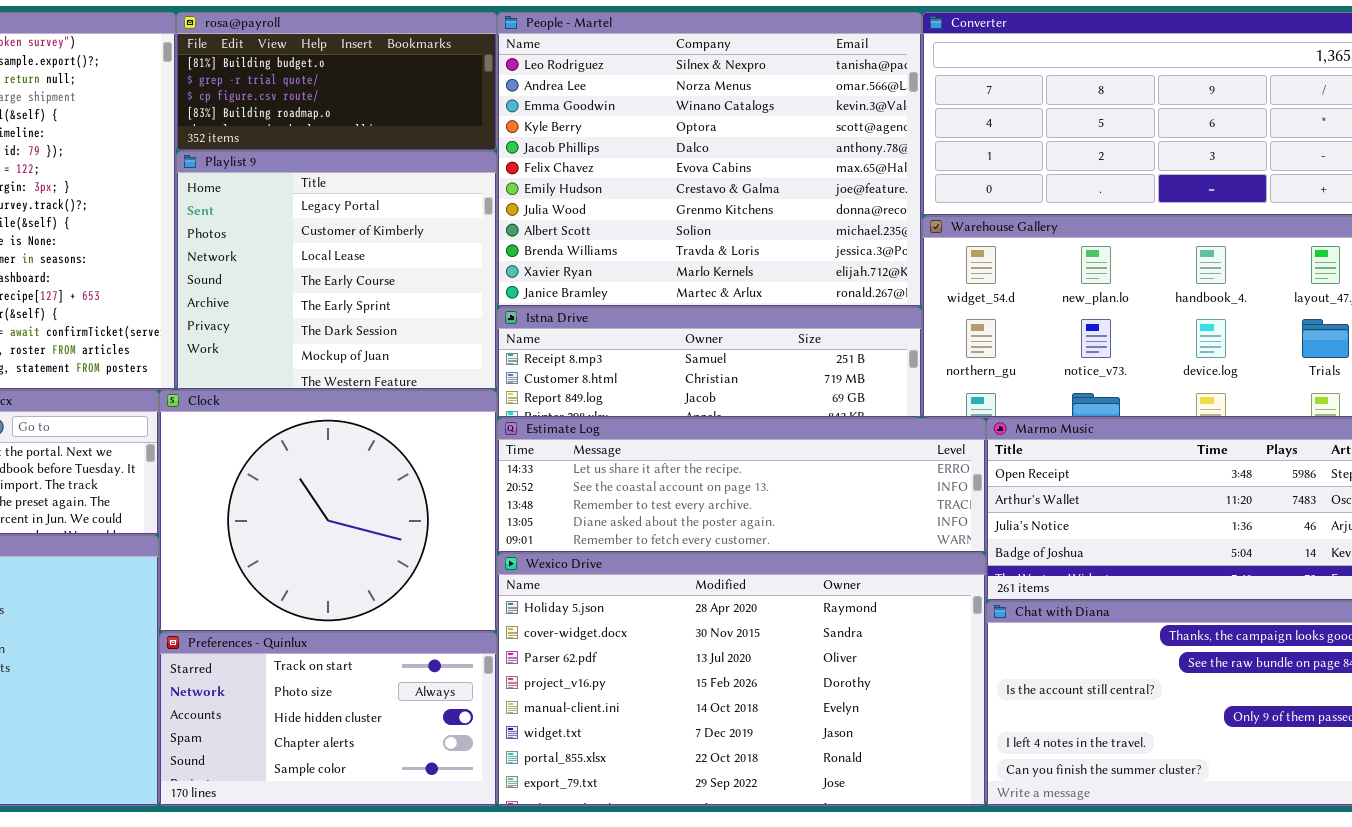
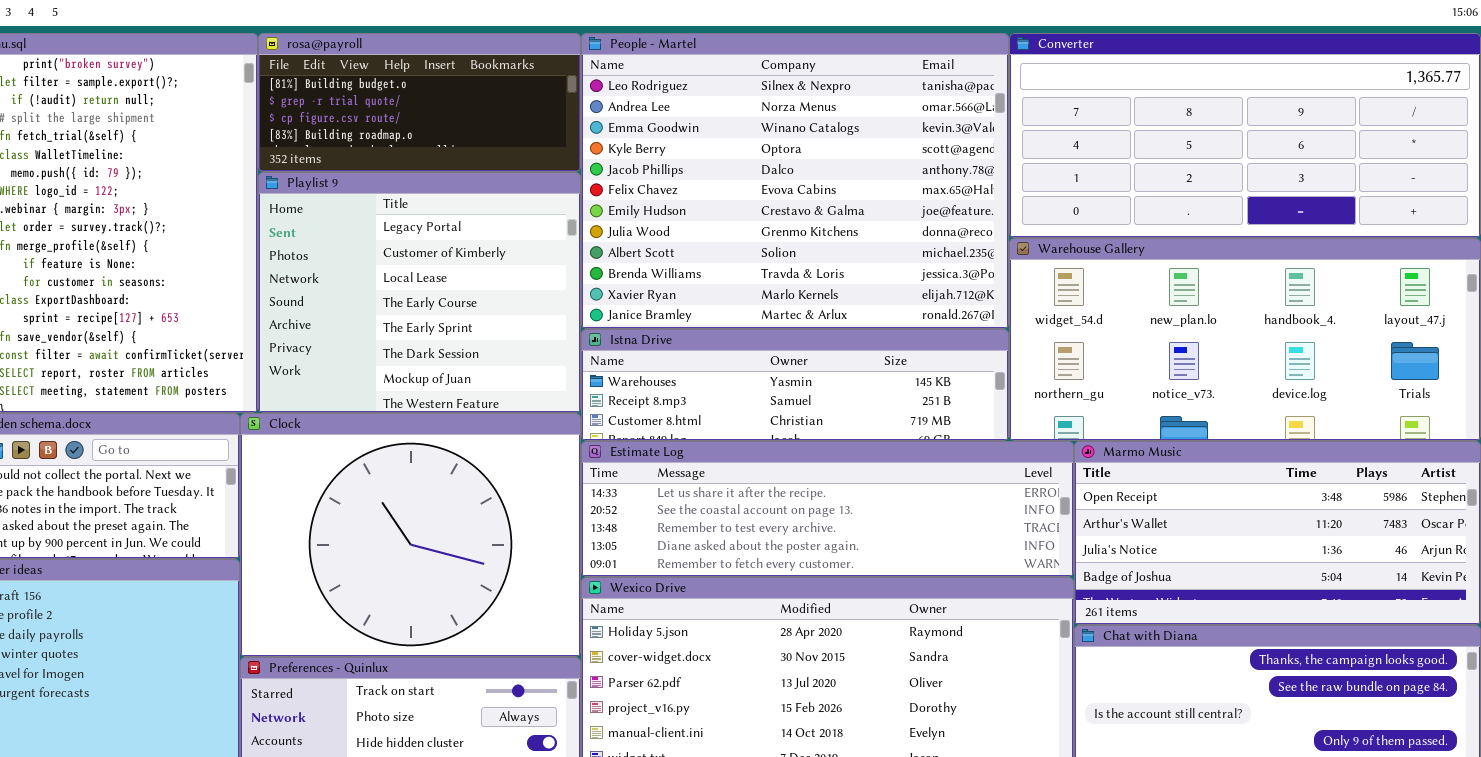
Istna Drive: [497,307,922,418] -> [581,329,1009,441], scrolled up 1 row

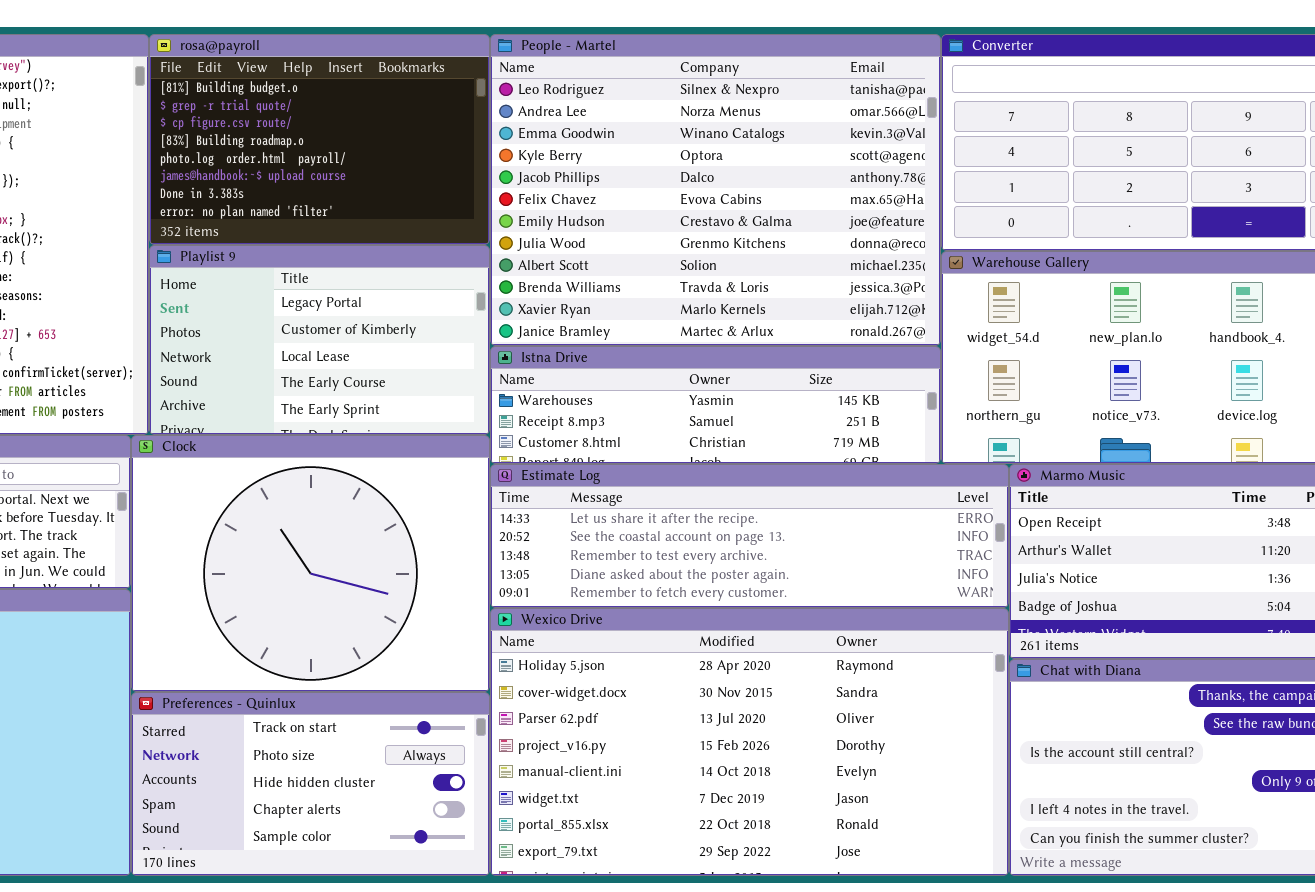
rosa@payroll: [258,33,581,172] -> [149,34,490,245], resized
Playlist 9: [258,172,581,413] -> [149,245,490,435], resized

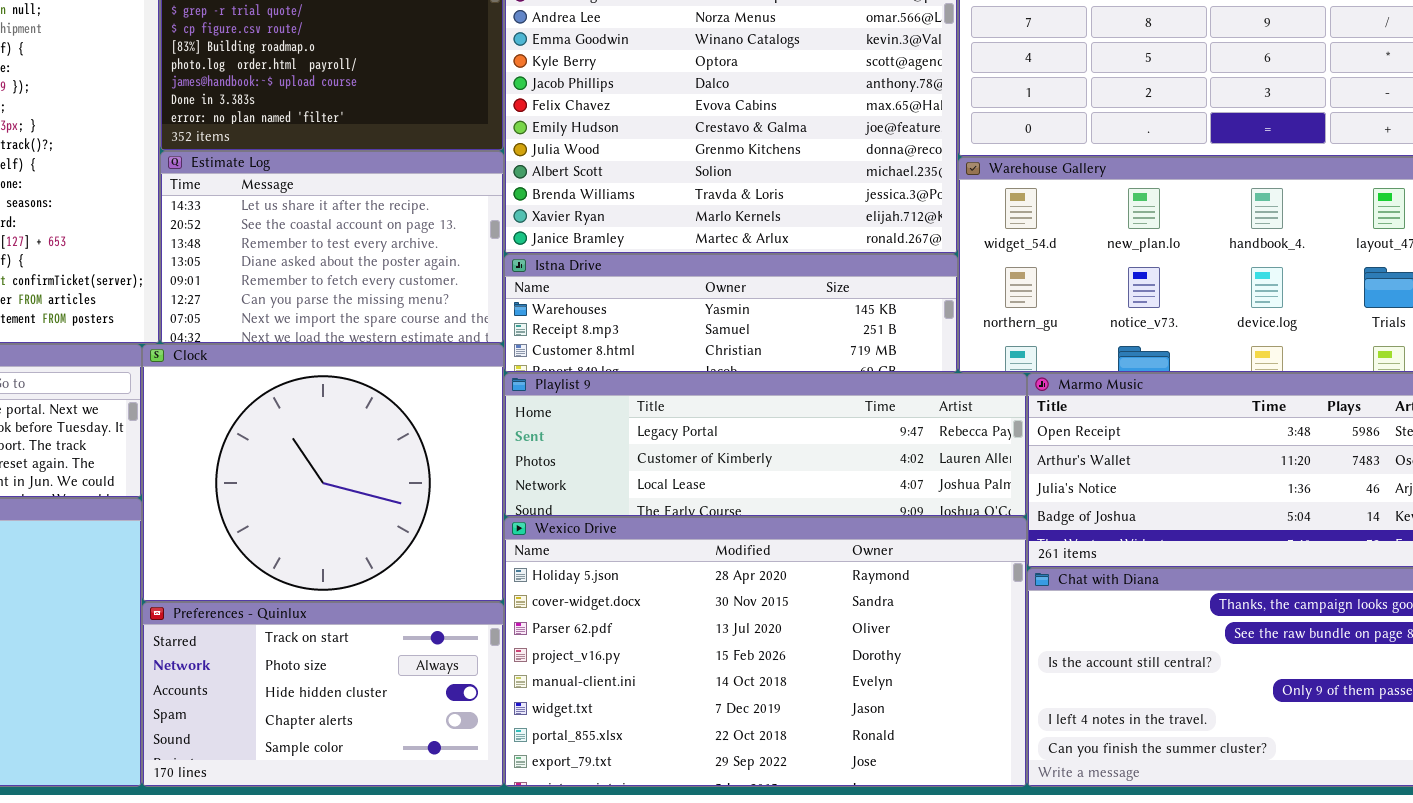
Playlist 9: [149,245,490,435] -> [504,373,1027,517], moved, resized
Estimate Log: [490,464,1009,608] -> [160,151,504,344], moved, resized

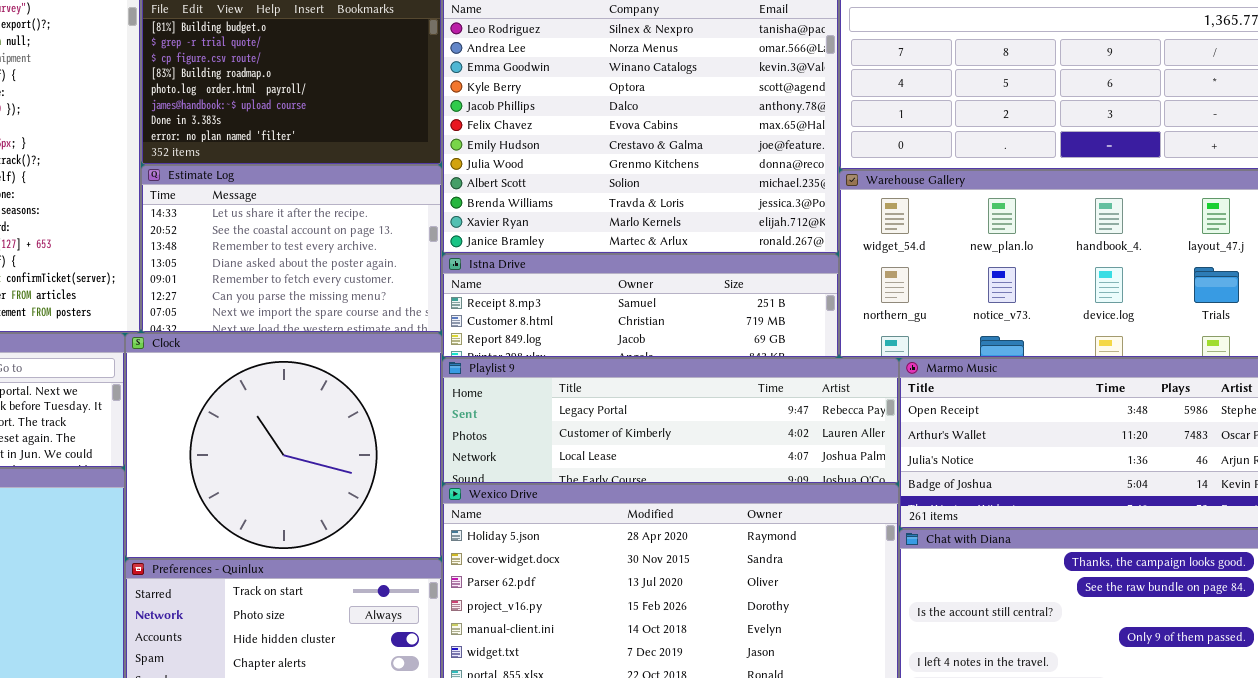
Istna Drive: [504,254,958,373] -> [442,254,839,358], scrolled down 1 row

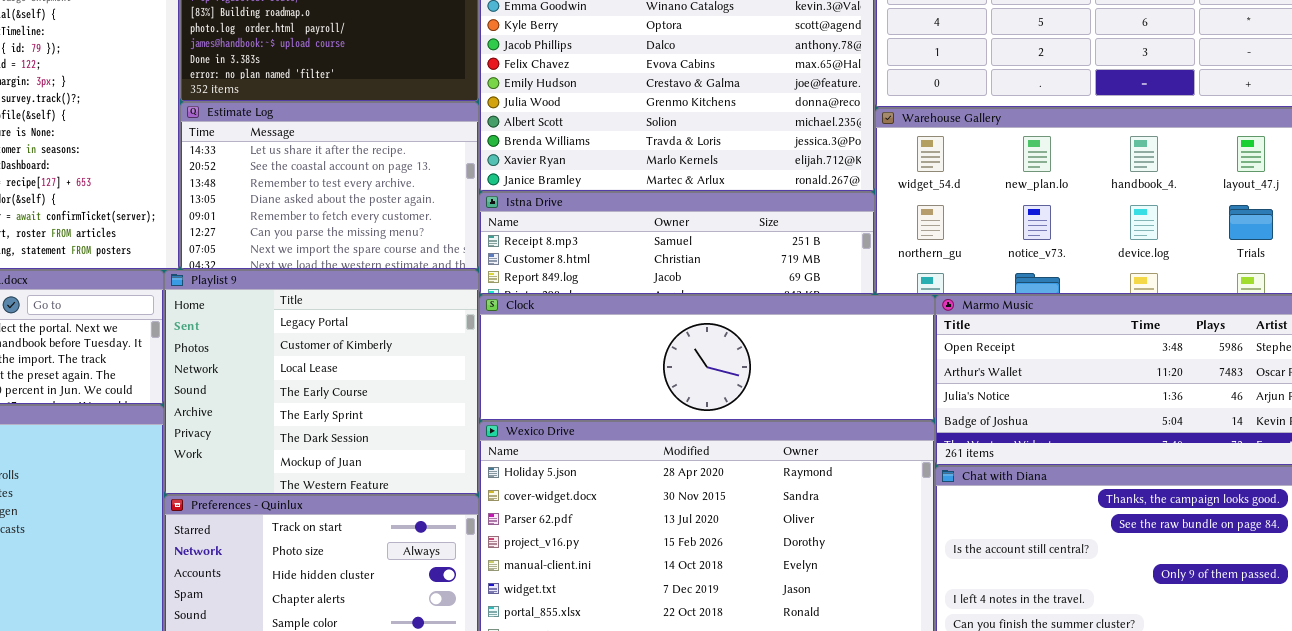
Clock: [125,333,442,559] -> [479,295,935,421], moved, resized
Playlist 9: [442,358,899,484] -> [164,270,479,495], moved, resized

